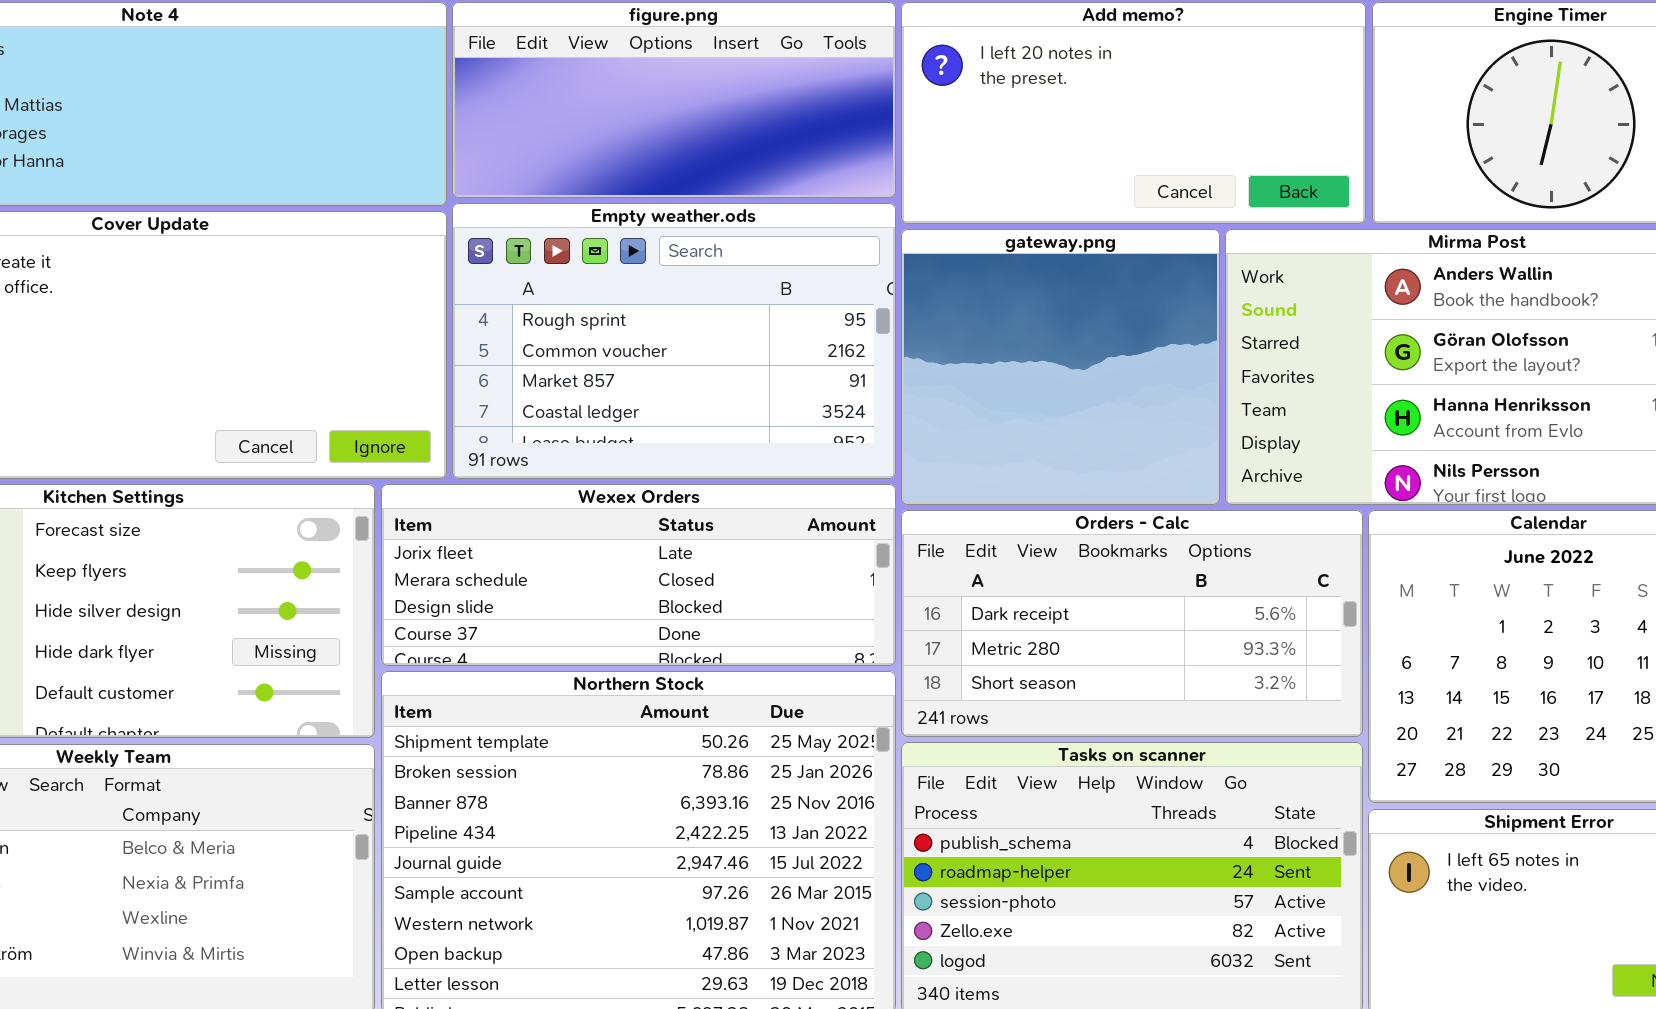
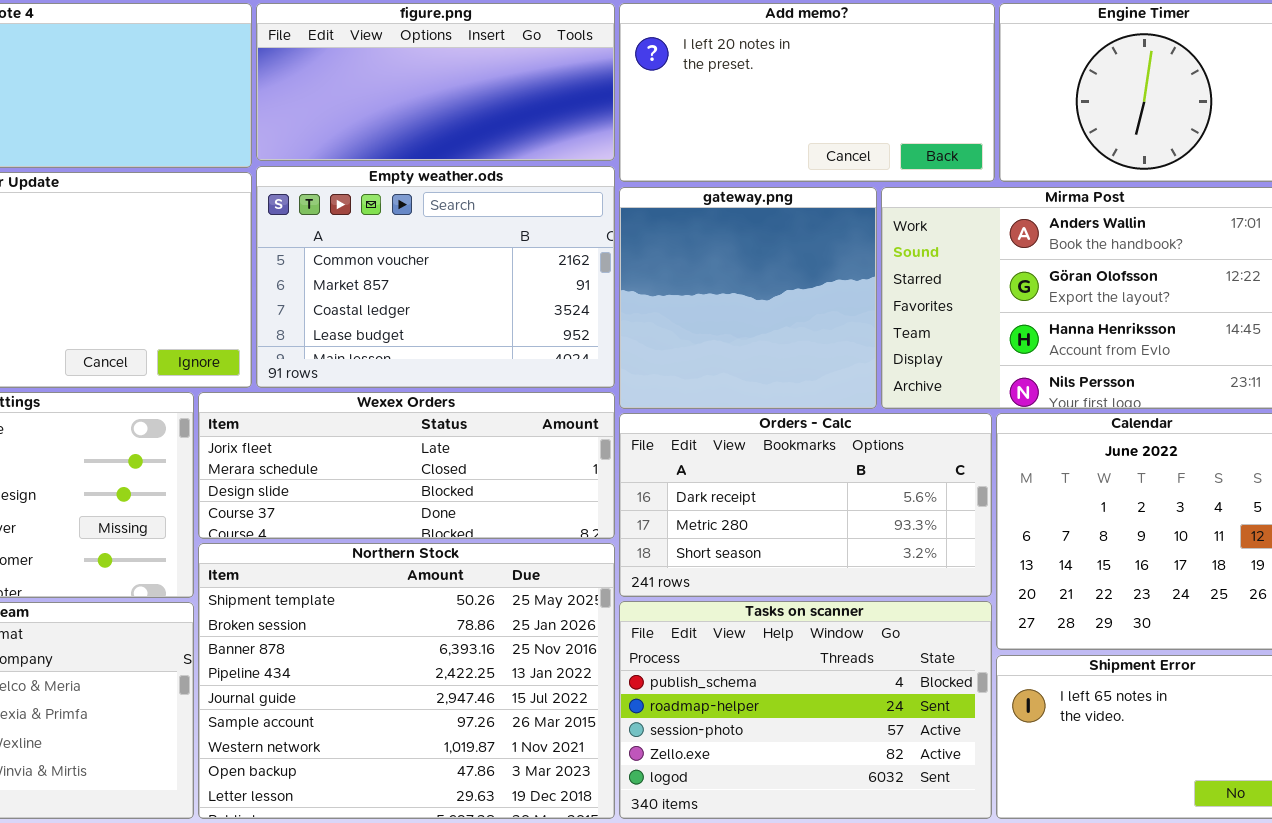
Empty weather.ods: [452,203,896,479] -> [256,166,615,388], scrolled down 1 row

